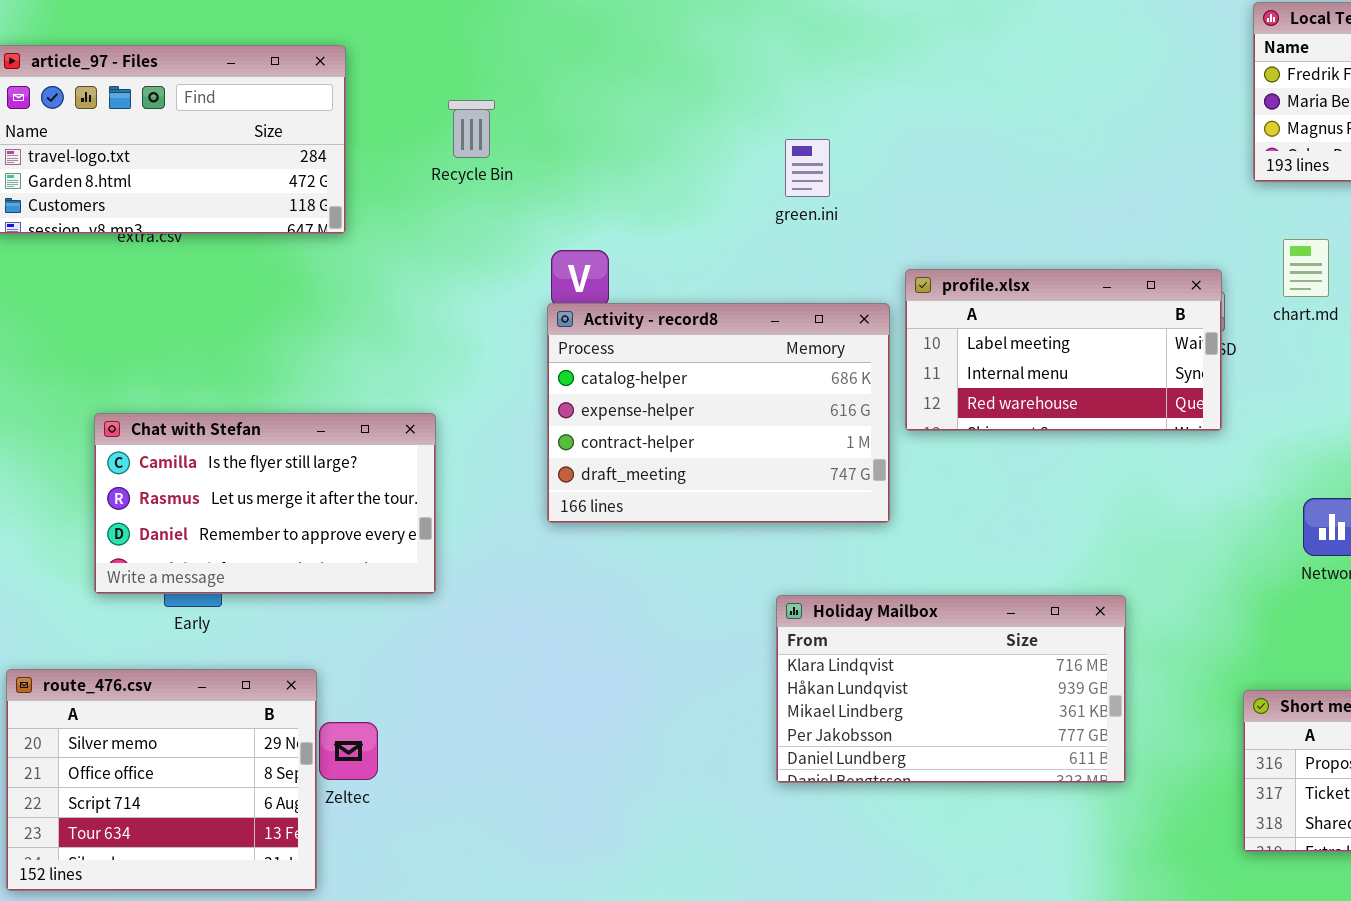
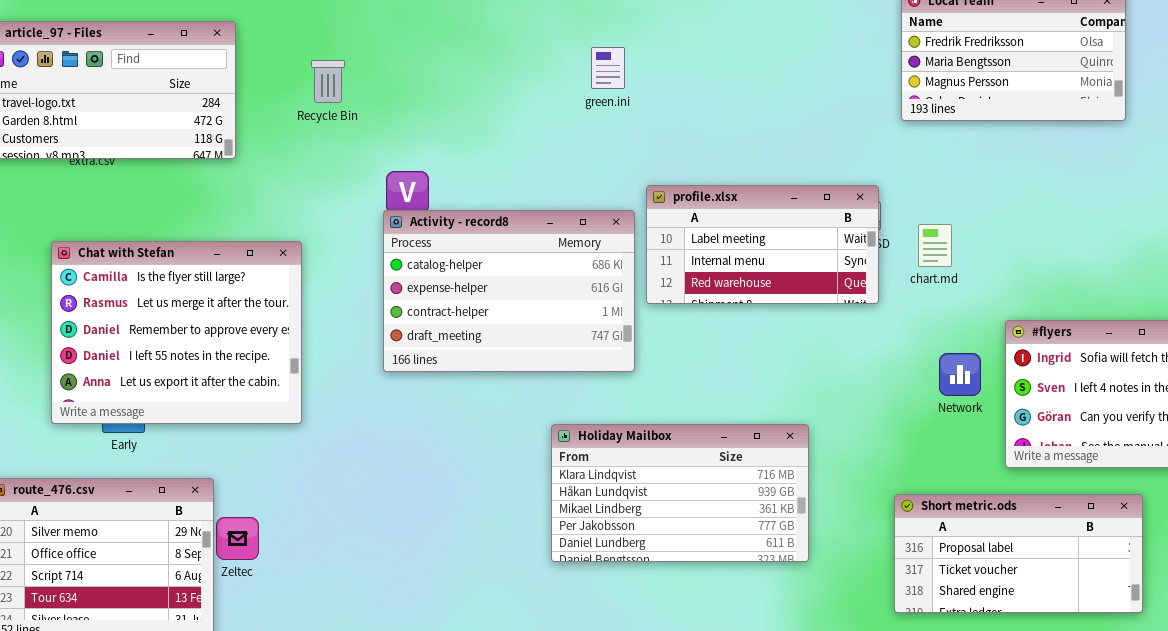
green.ini: [785,139,830,197] -> [591,47,625,89], moved
chart.md: [1283,239,1329,297] -> [918,224,952,267], moved
Chat with Stefan: [94,413,436,594] -> [51,241,302,424], resized

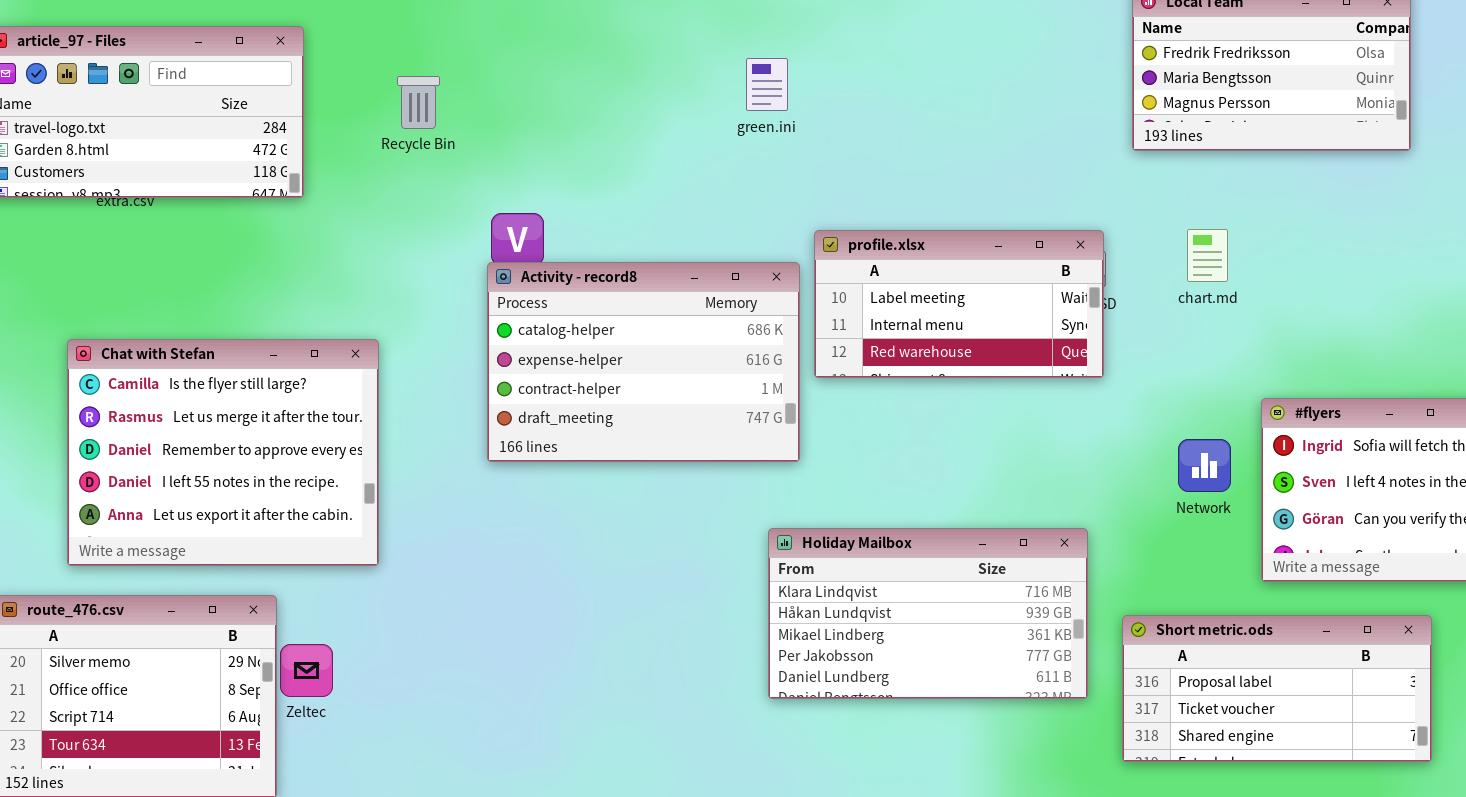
chart.md: [918,224,952,267] -> [1187,229,1228,282], moved
Chat with Stefan: [51,241,302,424] -> [67,339,379,566], moved
Holiday Mailbox: [551,424,809,562] -> [768,528,1088,699], moved

